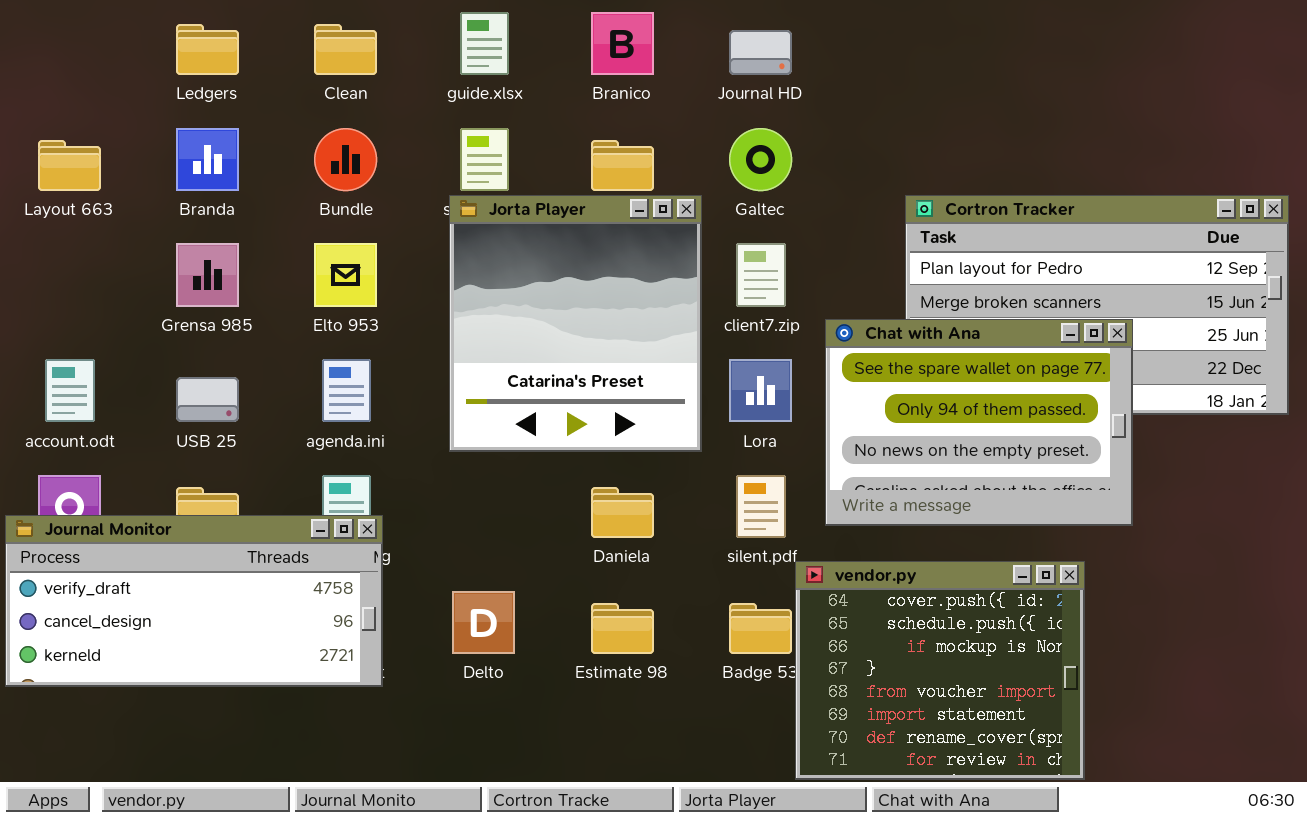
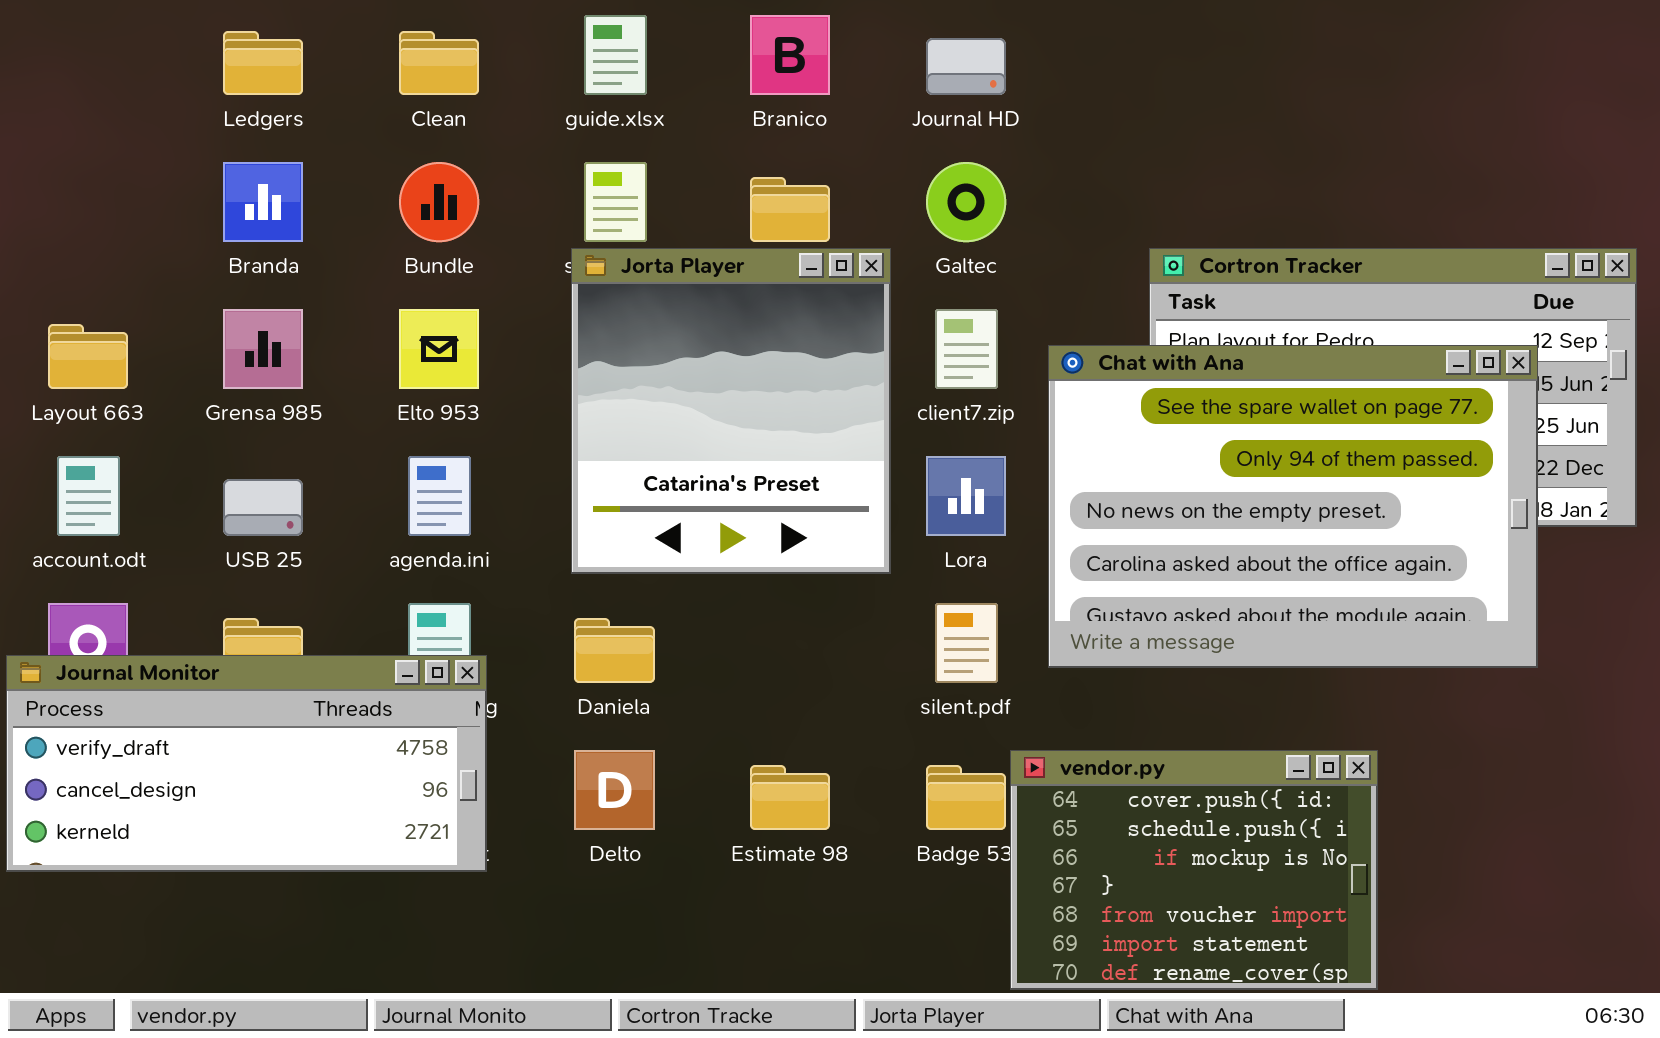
Layout 663: [38,140,101,191] -> [48,324,128,389], moved
Chat with Ana: [825,319,1133,526] -> [1048,345,1538,668], resized
Daniela: [591,487,654,538] -> [574,618,655,683], moved
vendor.py: [795,561,1085,780] -> [1010,750,1378,990], resized

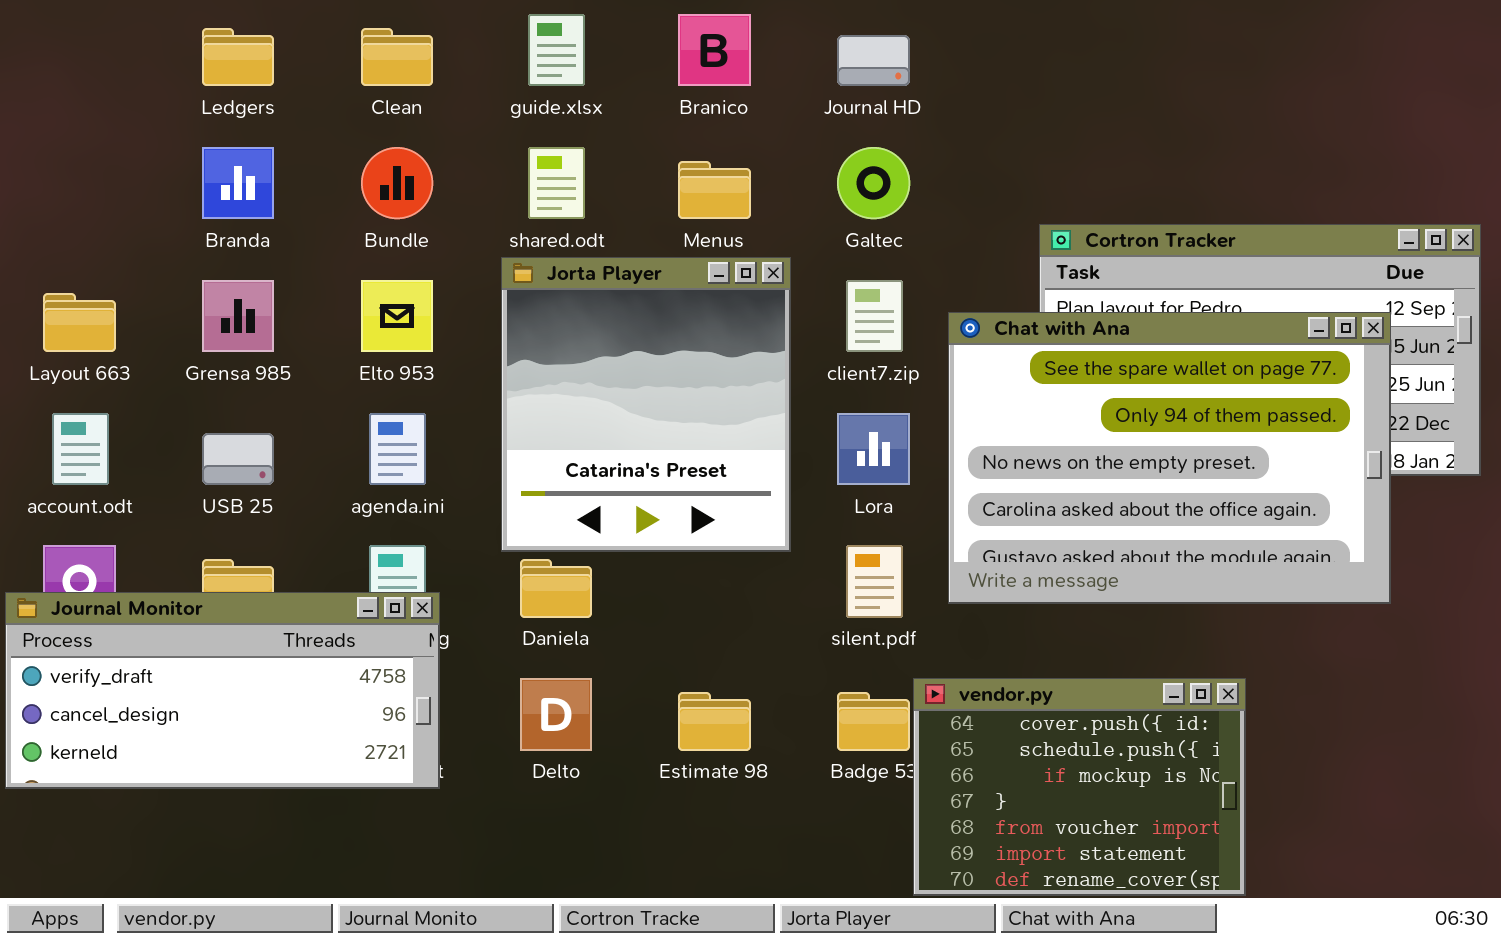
Jorta Player: [571,248,891,574] -> [501,257,791,552], moved

